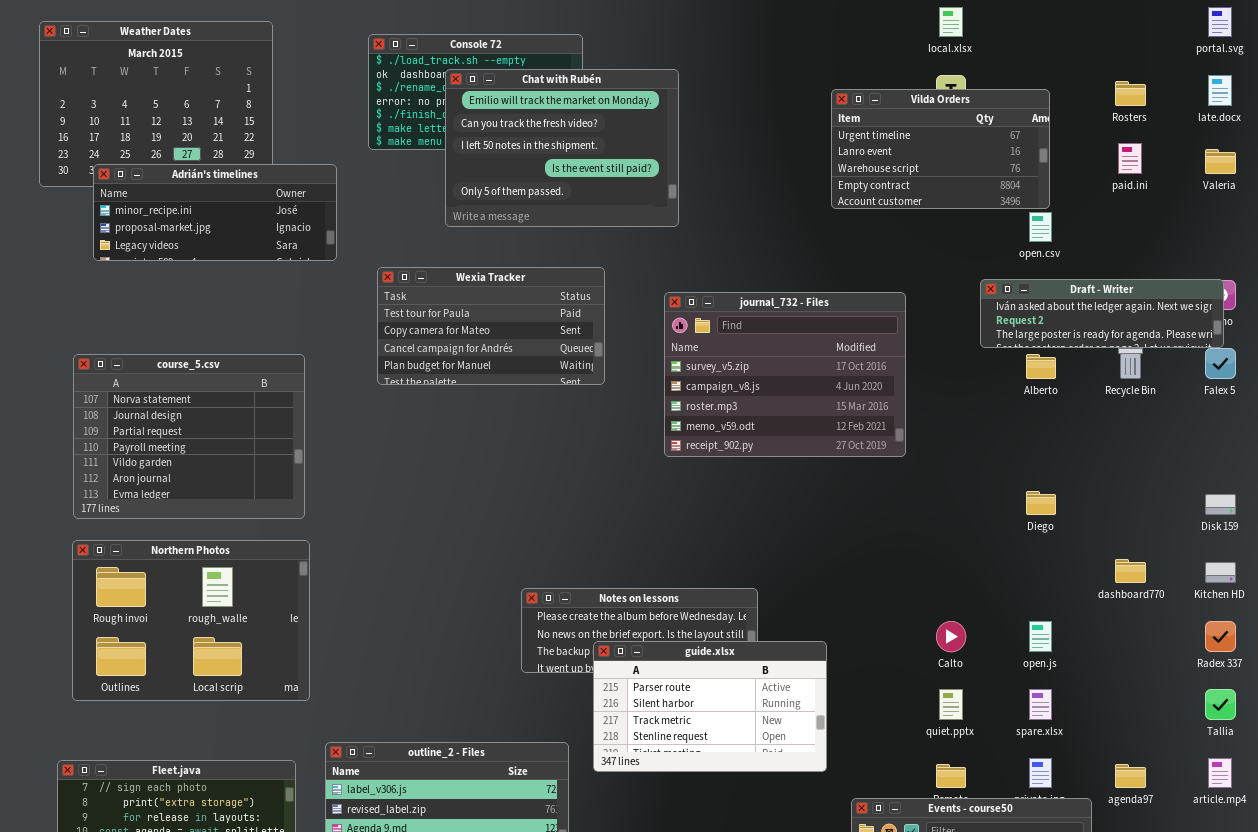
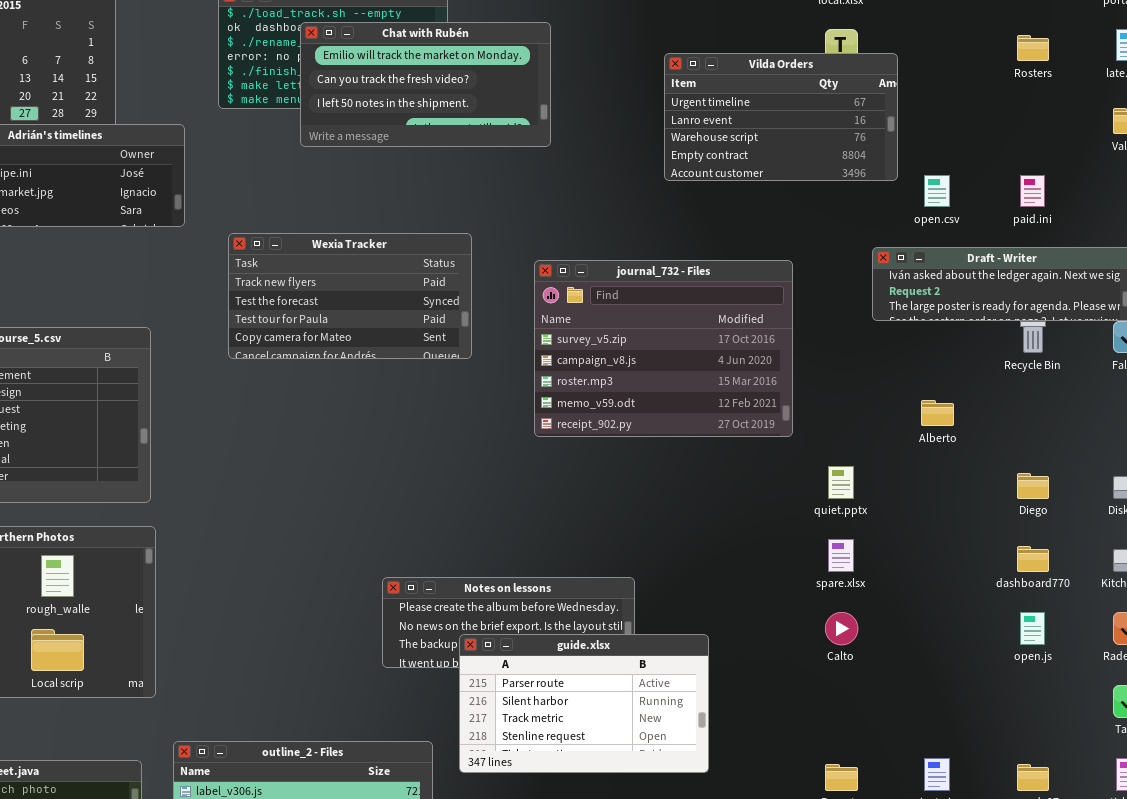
Chat with Rubén: [445,69,679,227] -> [300,22,551,147], resized
Vilda Orders: [831,89,1050,209] -> [664,53,898,181], moved
paid.ini: [1118,143,1142,174] -> [1020,175,1045,207], moved
Wexia Tracker: [377,267,605,385] -> [228,233,472,359], scrolled up 2 rows
Alberto: [1026,354,1056,379] -> [921,400,954,426], moved
Diego: [1026,491,1056,515] -> [1017,473,1049,499], moved
open.js: [1029,621,1052,652] -> [1020,612,1045,645], moved
quiet.pptx: [939,689,963,720] -> [828,466,854,499], moved
spare.xlsx: [1029,689,1052,720] -> [828,539,854,572], moved

